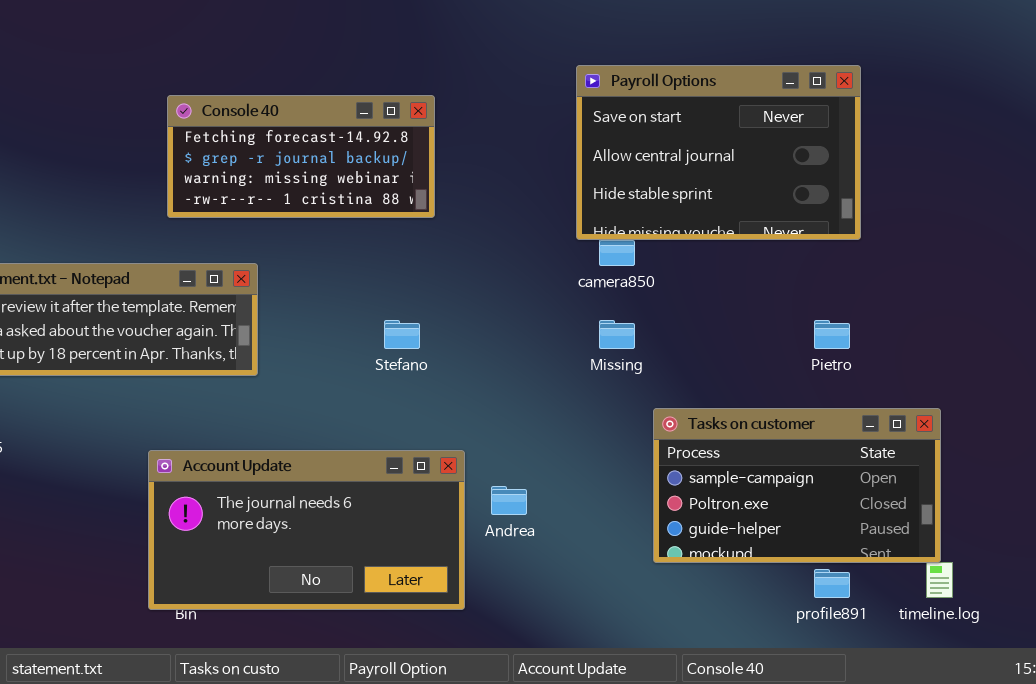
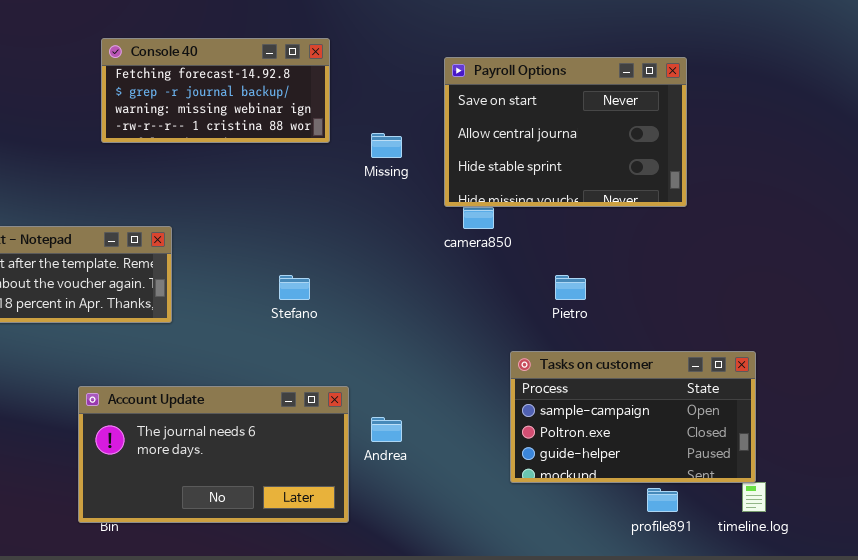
Console 40: [167,95,435,218] -> [101,38,330,143], moved
Missing: [599,320,635,349] -> [371,133,402,158], moved
Pietro: [814,320,850,349] -> [555,275,586,300], moved

